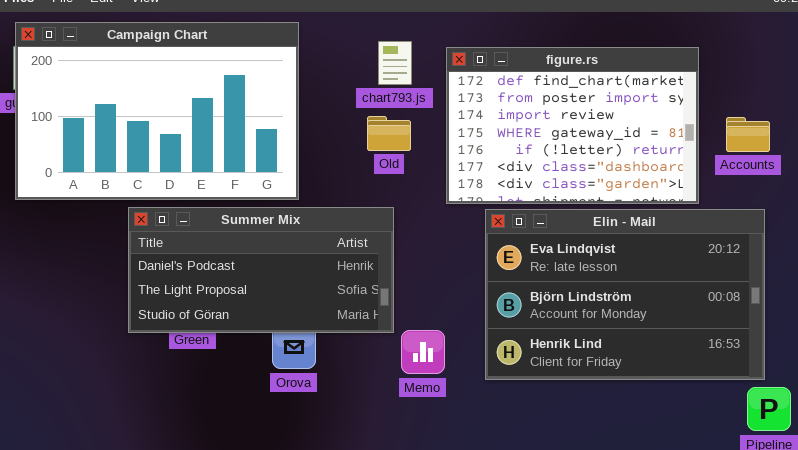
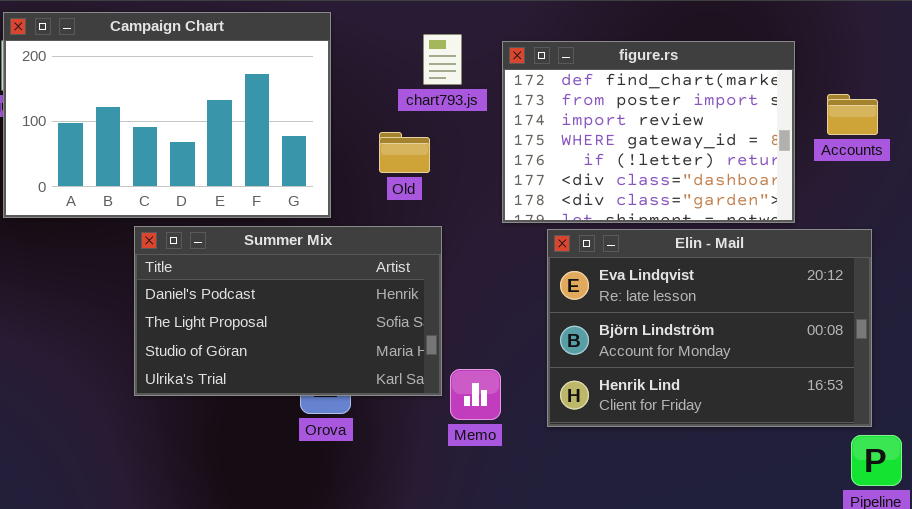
Old: [367,116,411,151] -> [379,132,430,173], moved
Accounts: [726,117,770,152] -> [827,94,878,135], moved
Summer Mix: [128,207,394,333] -> [134,226,442,396], resized

